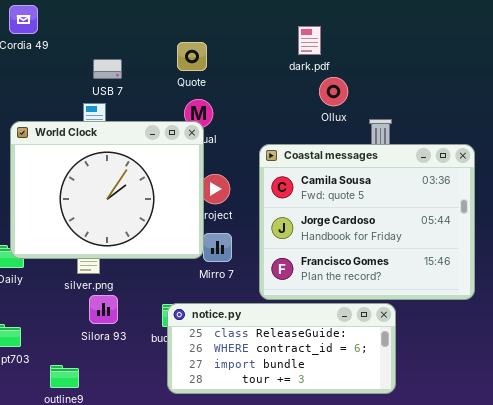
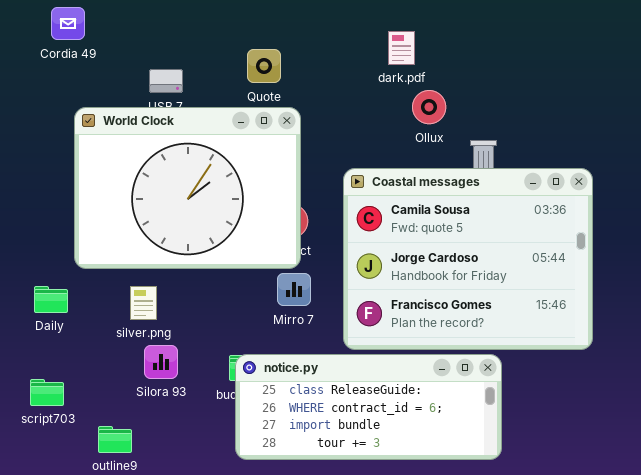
World Clock: [10,121,204,259] -> [74,107,301,269], moved

